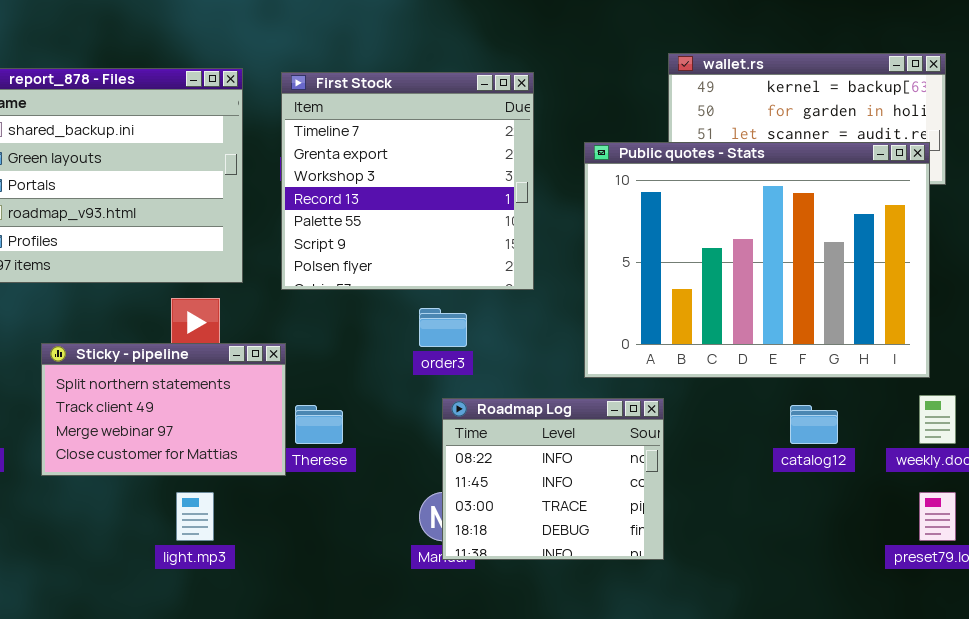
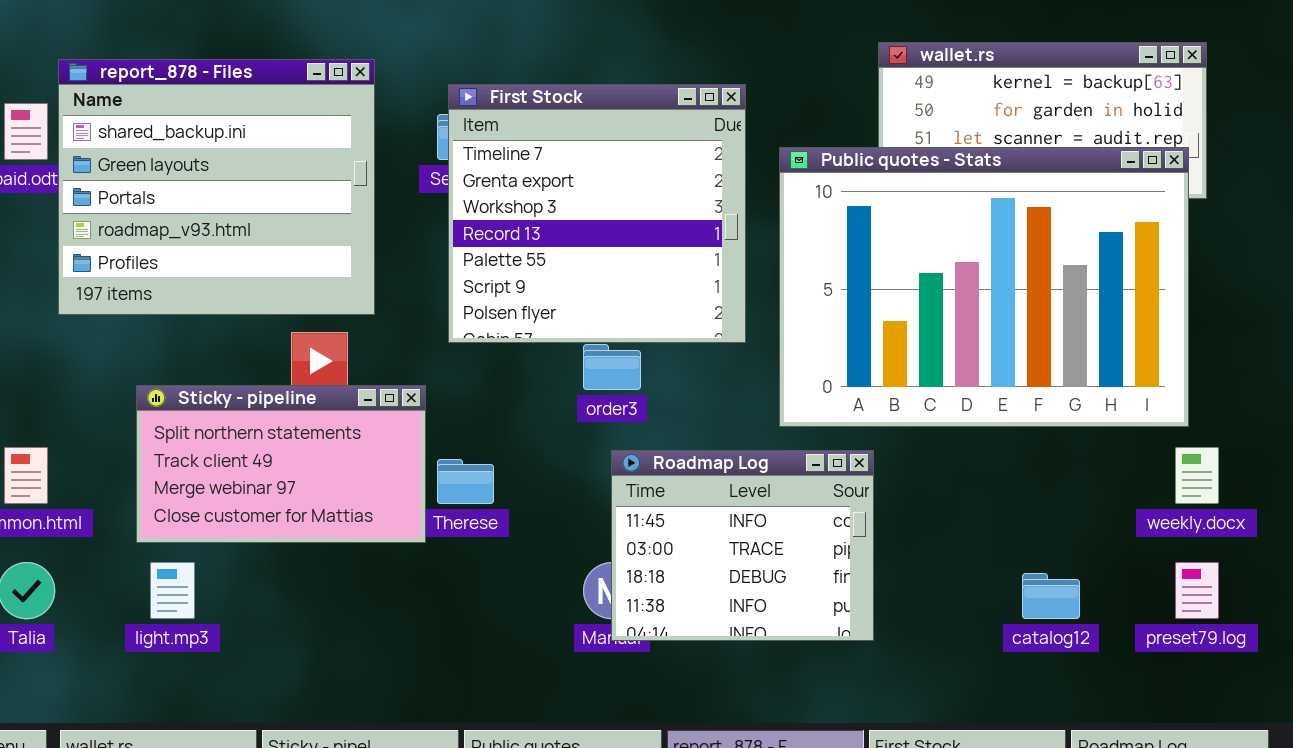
First Stock: [281,72,534,290] -> [448,84,746,343], moved
Roadmap Log: [442,398,664,560] -> [611,450,874,641], scrolled down 1 row
catalog12: [790,405,838,444] -> [1022,573,1080,619], moved
light.mp3: [176,492,214,541] -> [150,562,195,619], moved

